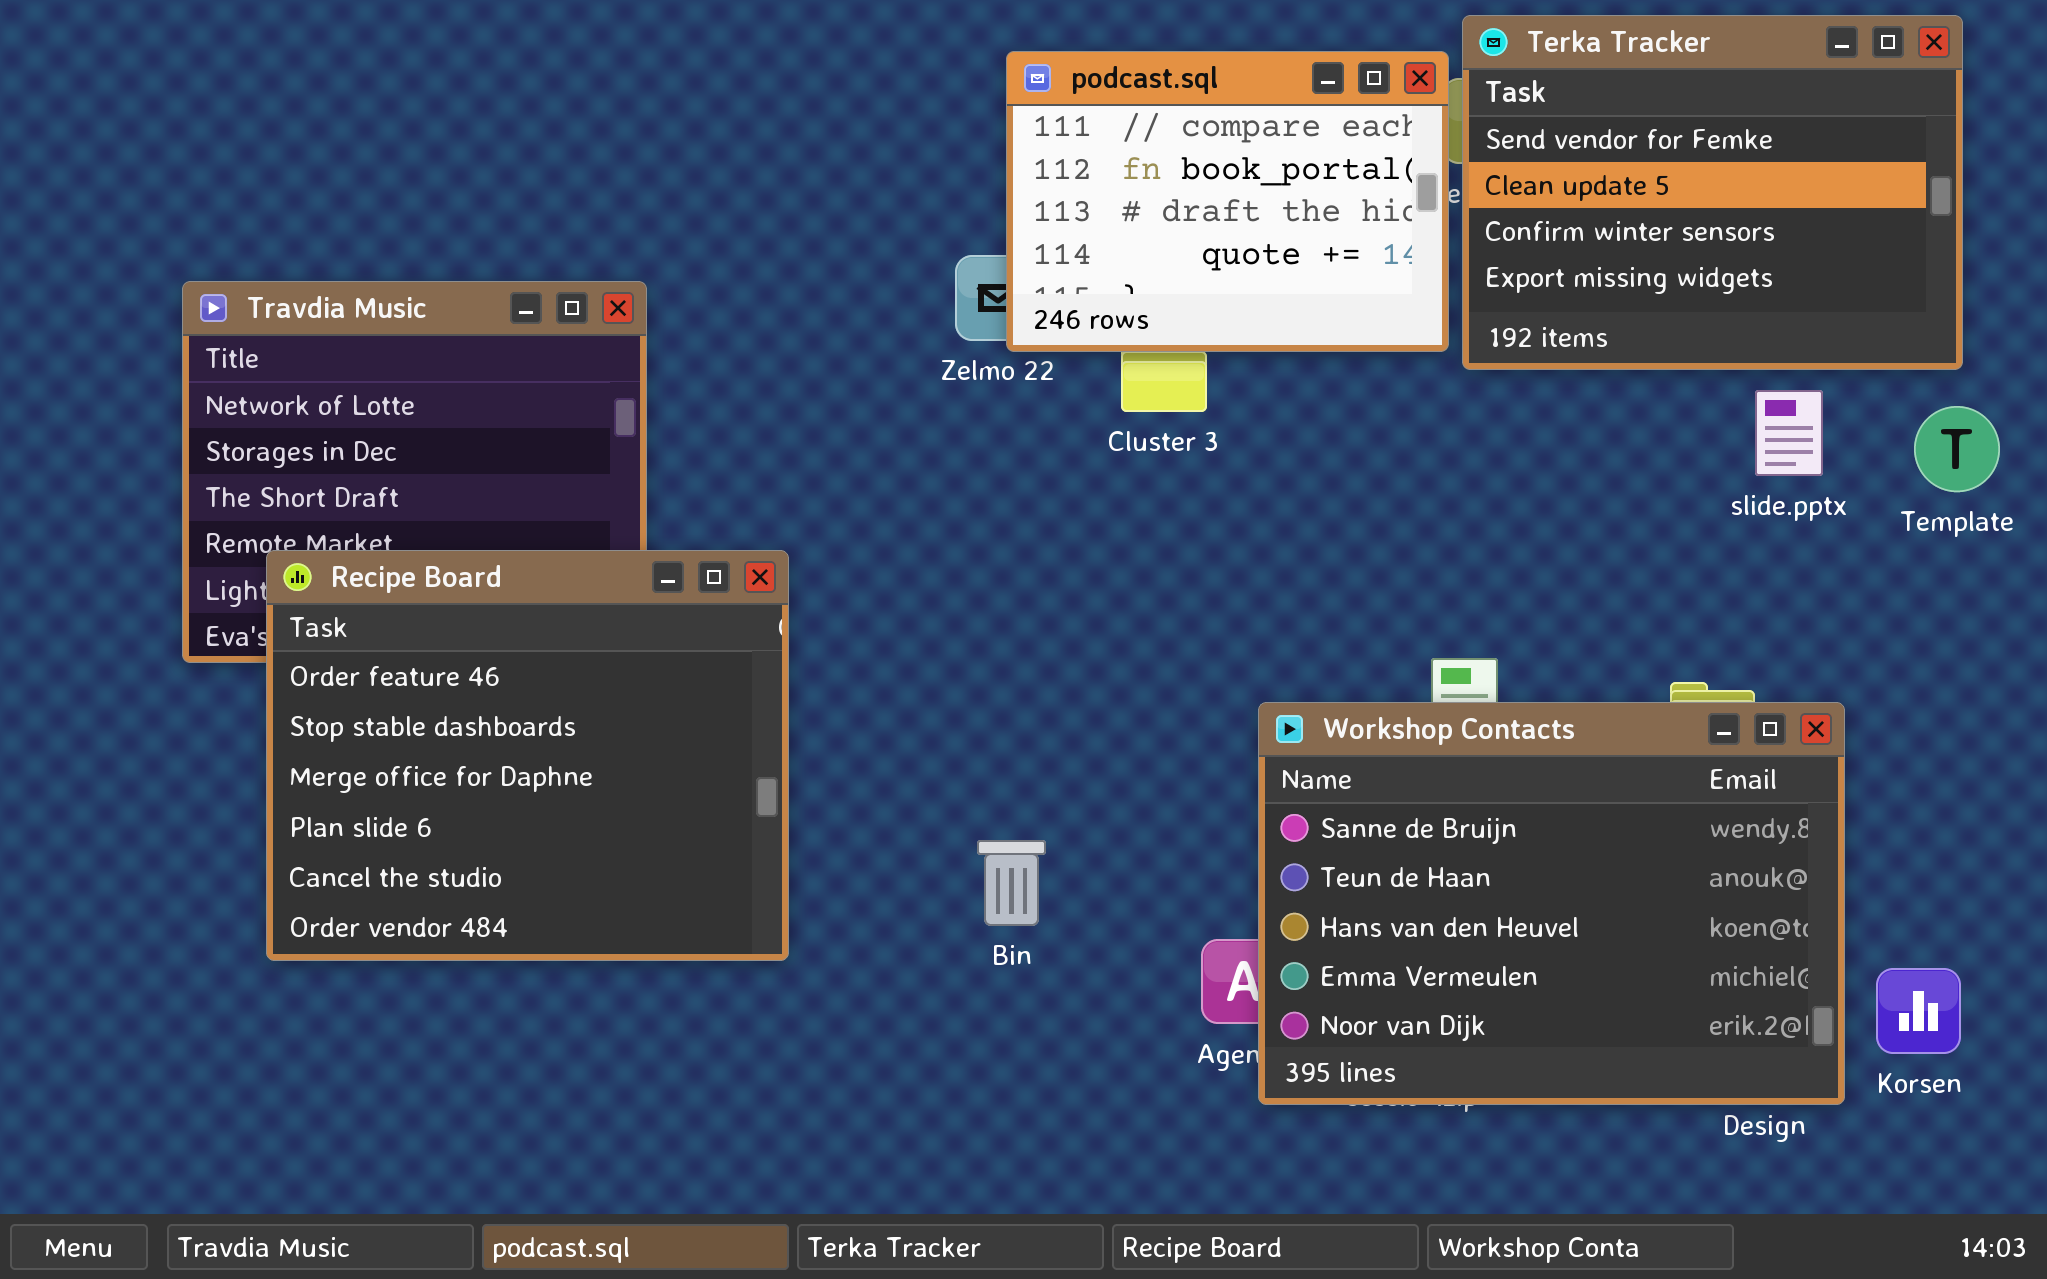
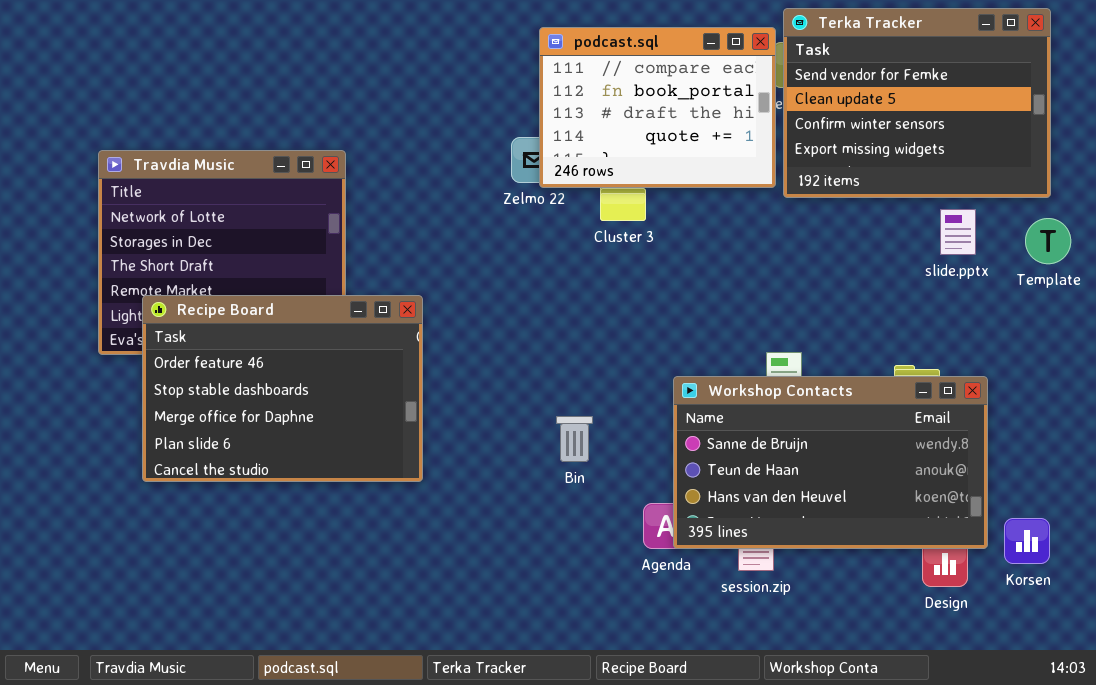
Recipe Board: [266,550,789,961] -> [142,295,423,482], resized
Workshop Contacts: [1258,702,1845,1105] -> [673,376,988,549], resized
Bin: [977,840,1046,926] -> [556,416,593,462], moved

